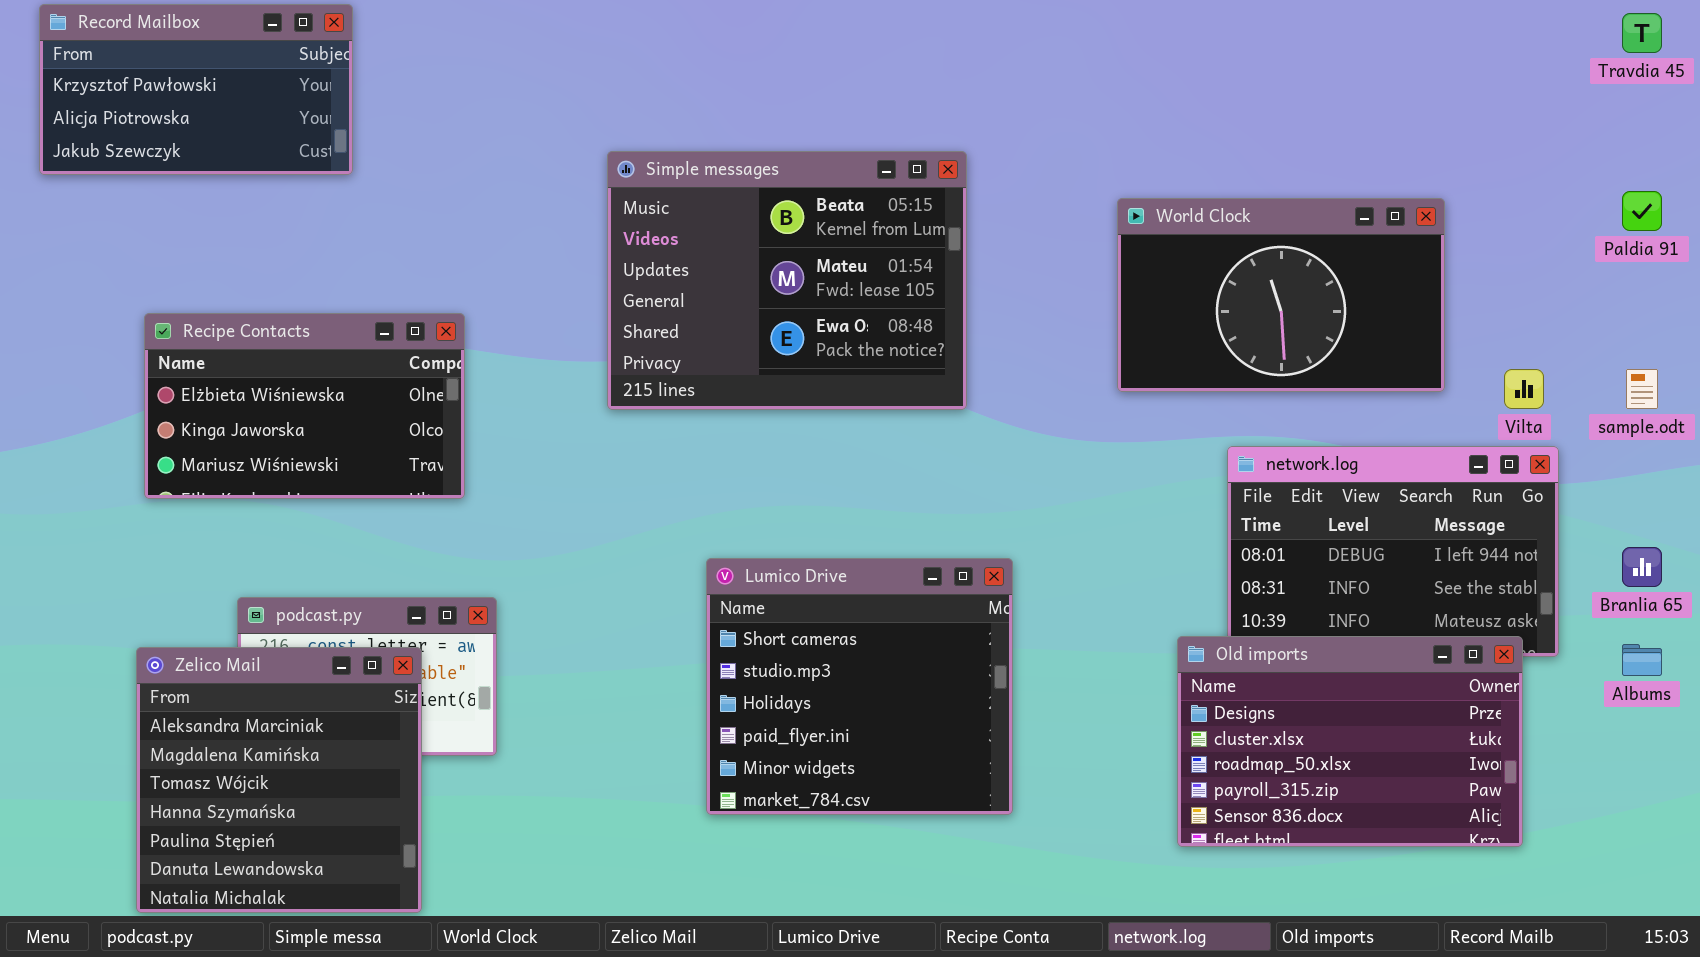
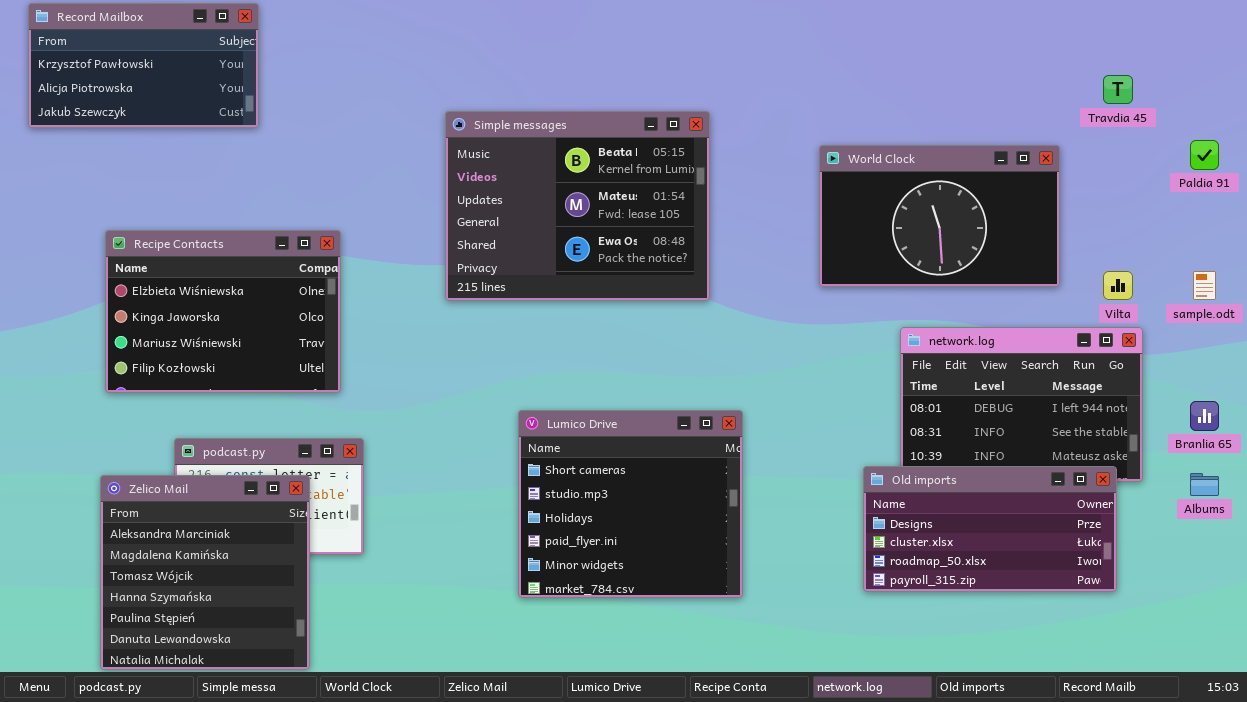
Travdia 45: [1622,13,1662,53] -> [1103,75,1133,104], moved
Recipe Contacts: [144,313,465,499] -> [105,230,341,393], resized
Old imports: [1177,636,1523,847] -> [863,466,1117,592], resized

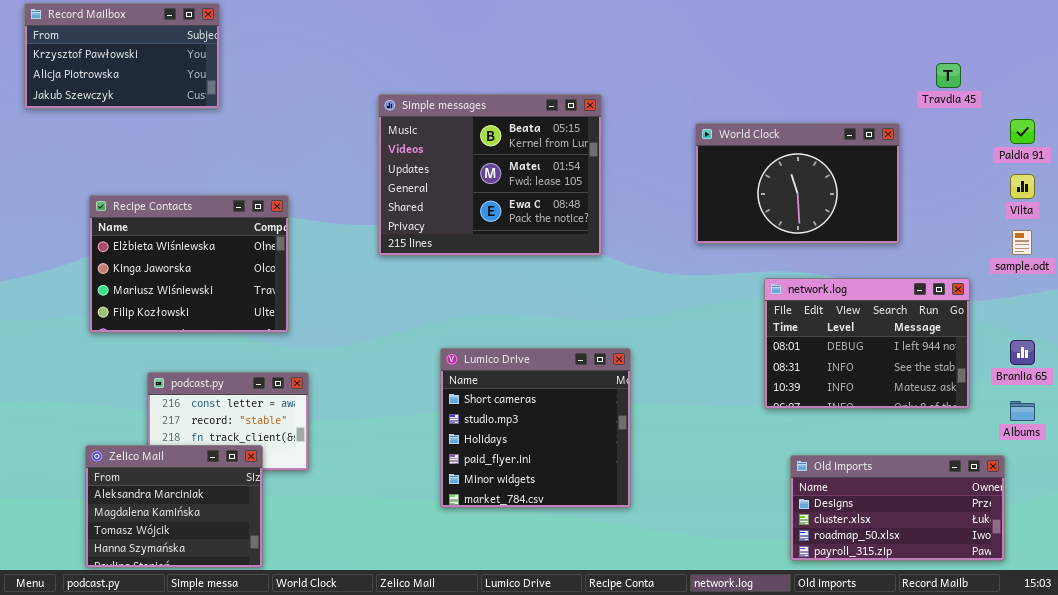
Vilta: [1103,271,1133,300] -> [1010,174,1035,199], moved
Old imports: [863,466,1117,592] -> [790,455,1005,561], moved
Zelico Mail: [100,475,310,670] -> [85,445,263,568], resized

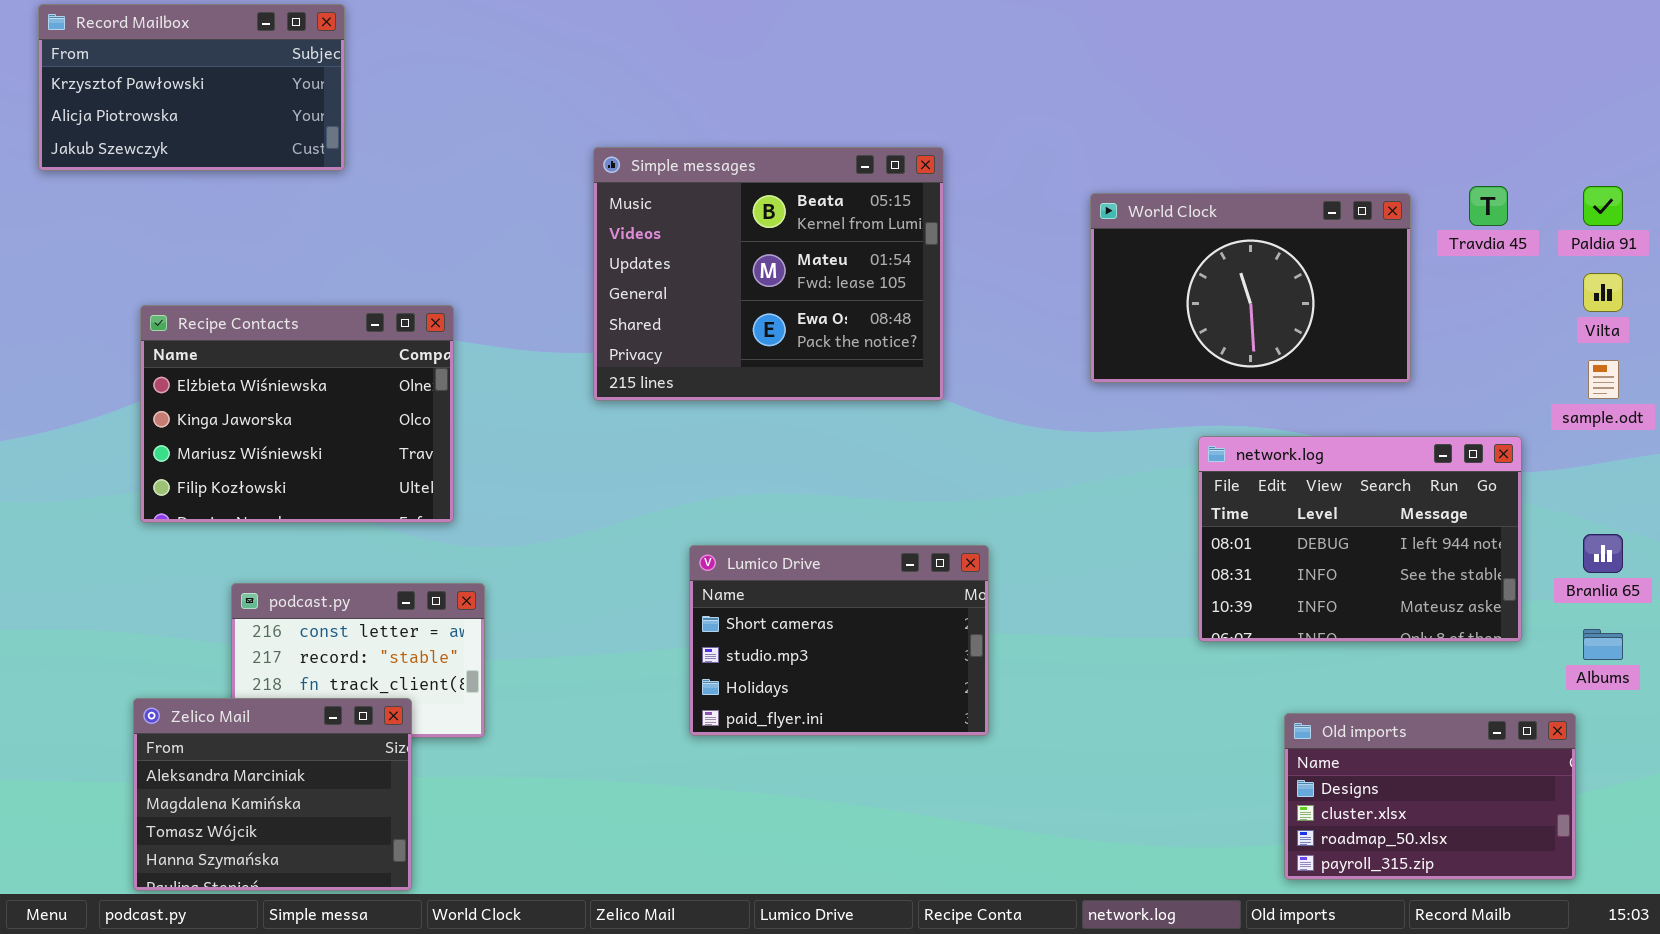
Travdia 45: [936,63,961,88] -> [1469,186,1508,226], moved
Lumico Drive: [440,348,631,508] -> [689,545,989,736], resized
Old imports: [790,455,1005,561] -> [1284,713,1576,880], resized

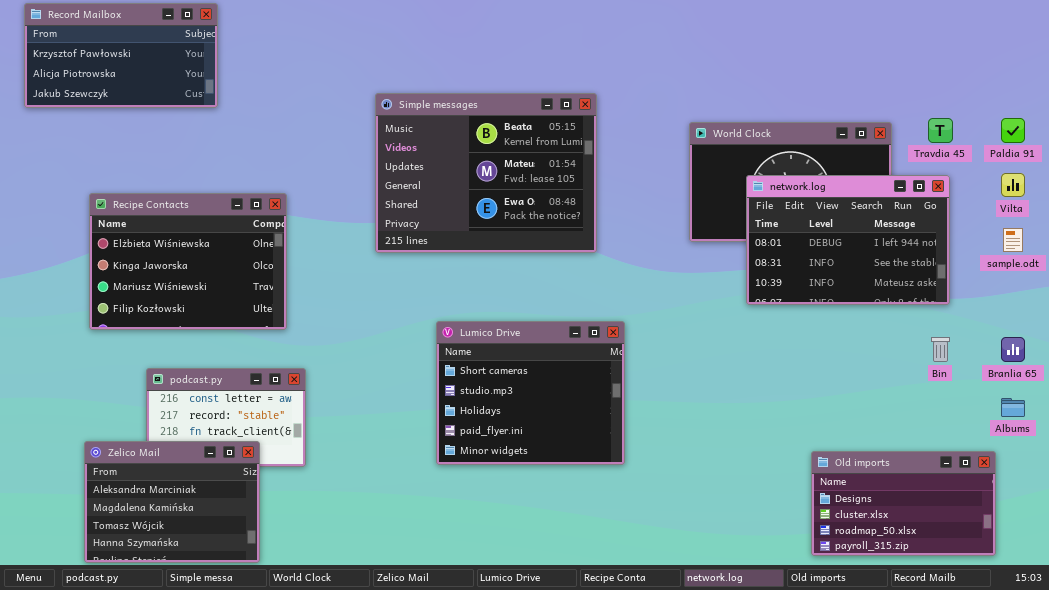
network.log: [1198,436,1522,642] -> [746,175,950,305], moved
Lumico Drive: [689,545,989,736] -> [436,321,625,465], resized

